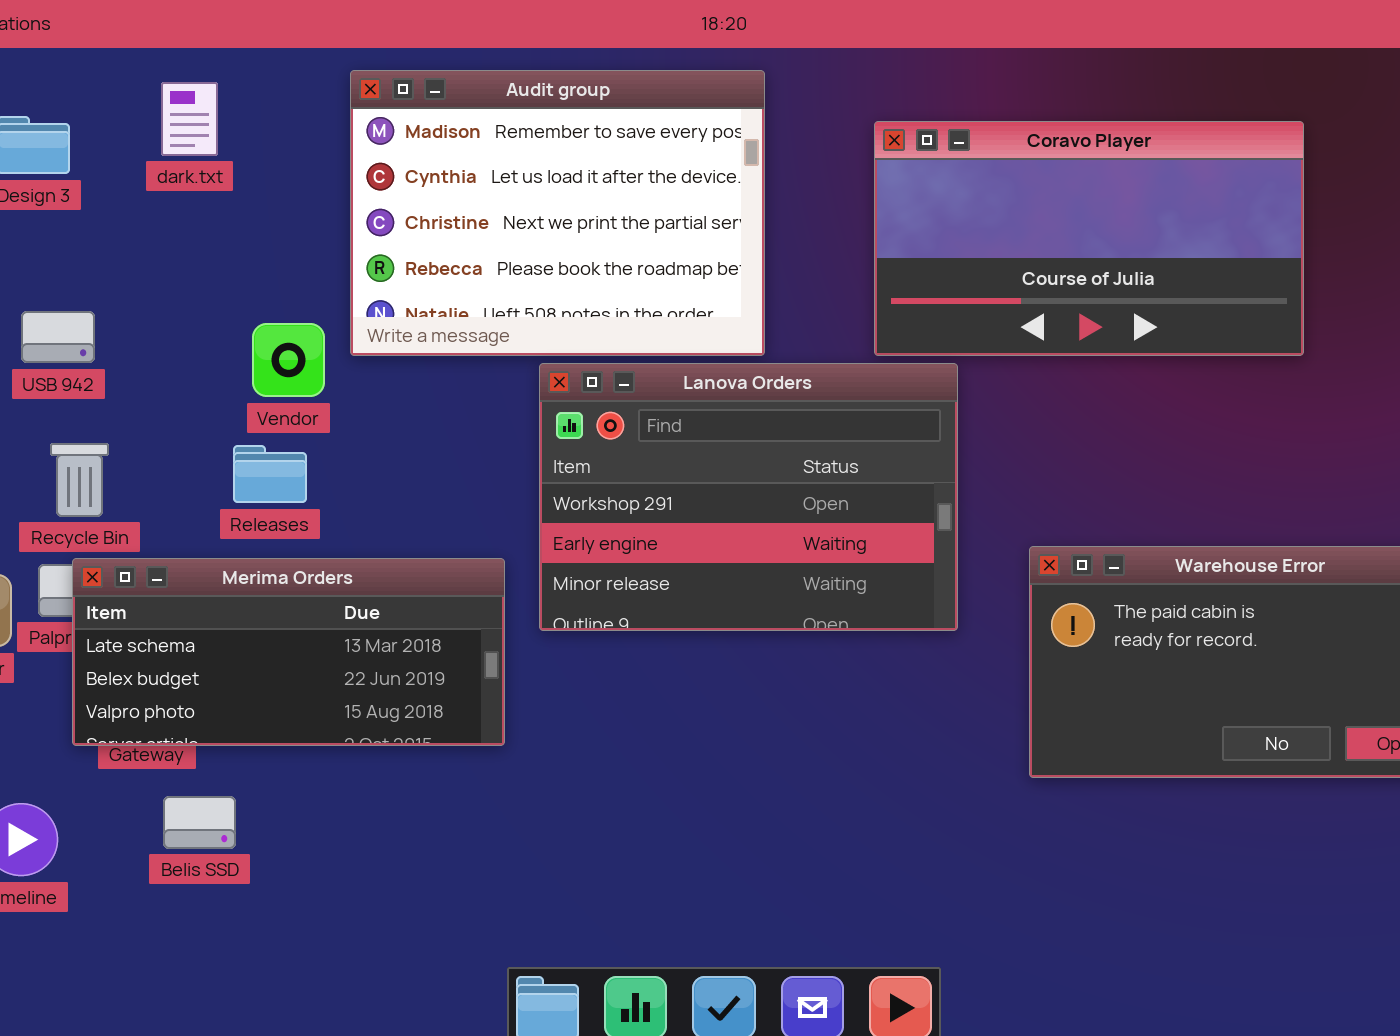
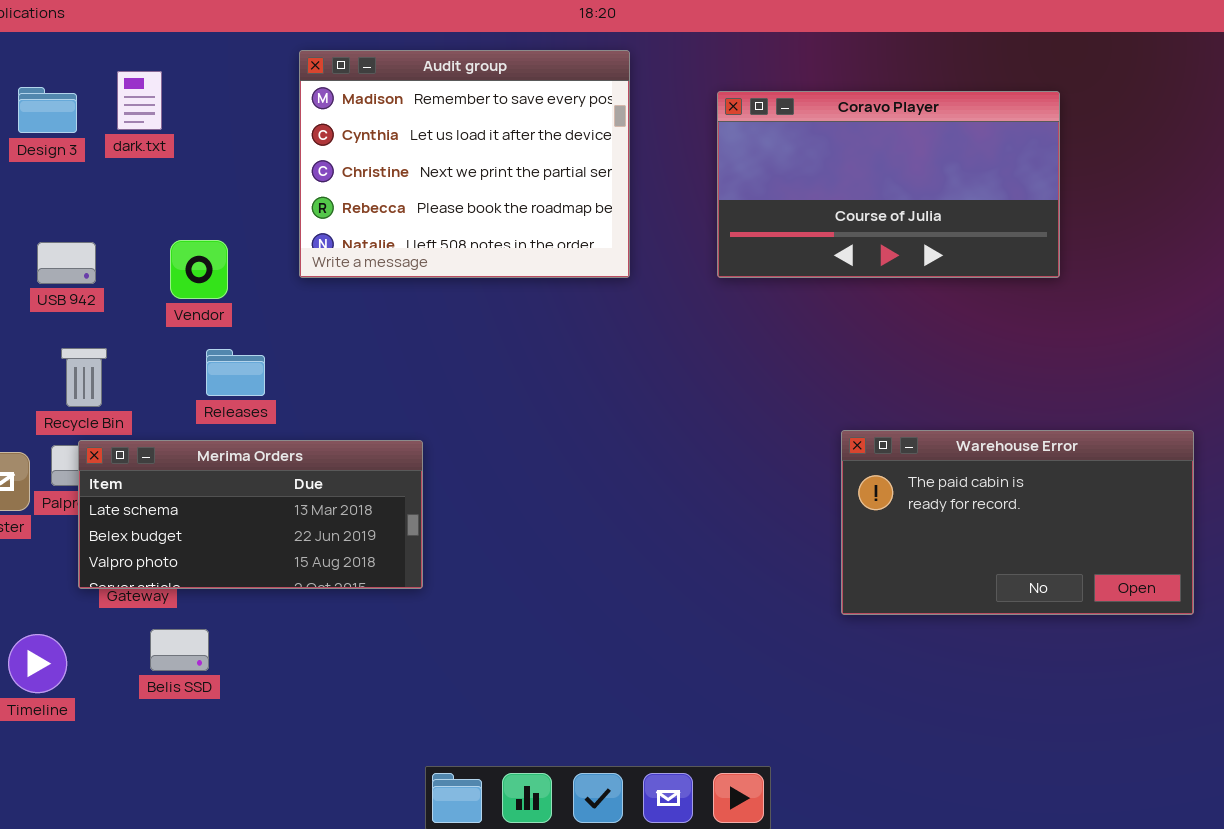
dark.txt: [161,82,218,156] -> [117,71,162,130], moved
Vendor: [252,323,325,397] -> [170,240,228,299], moved
Lanova Orders: [539,363,958,631] -> none, closed

